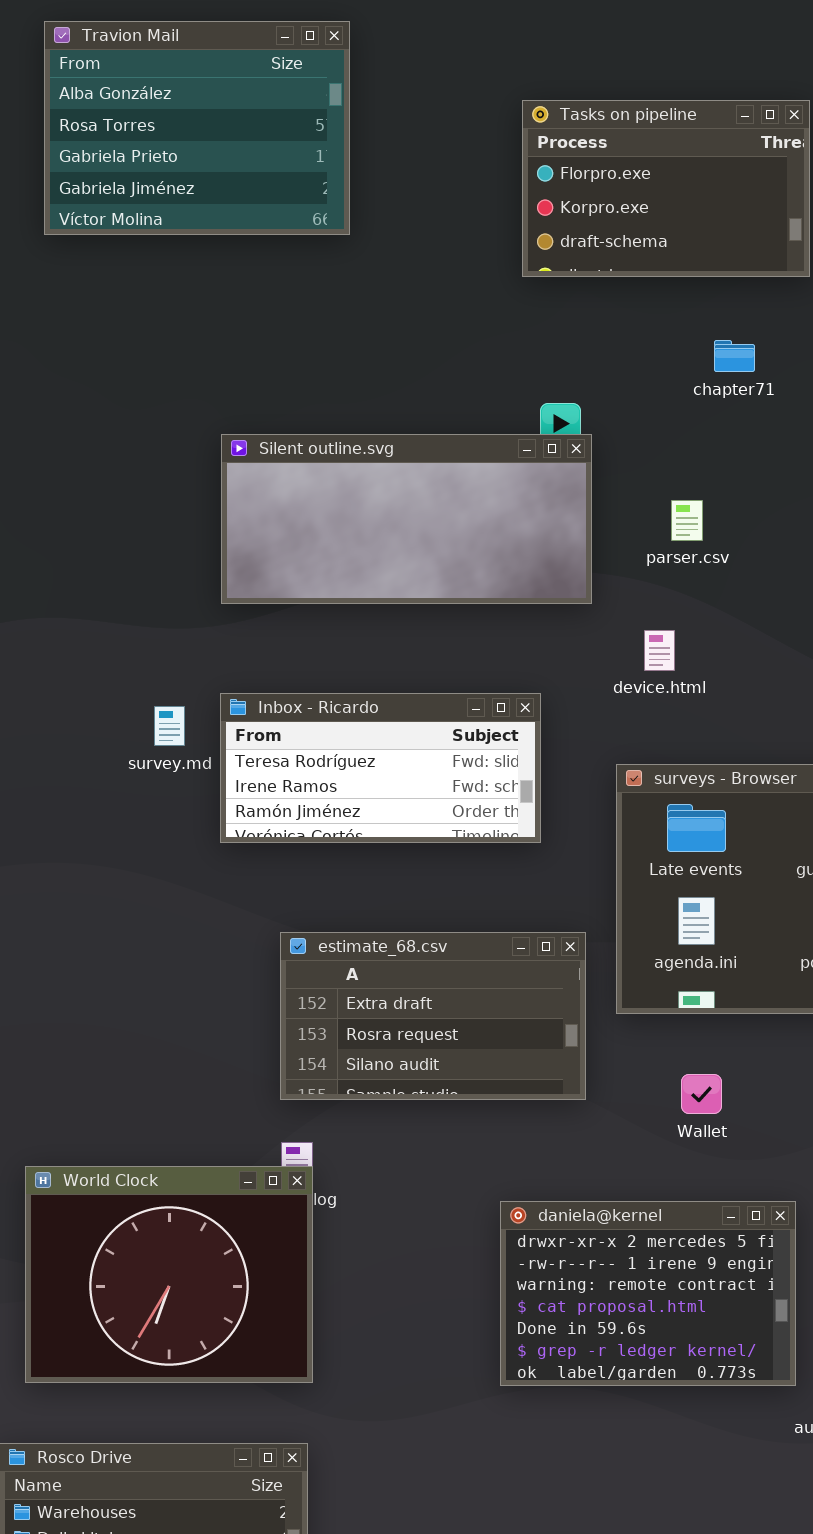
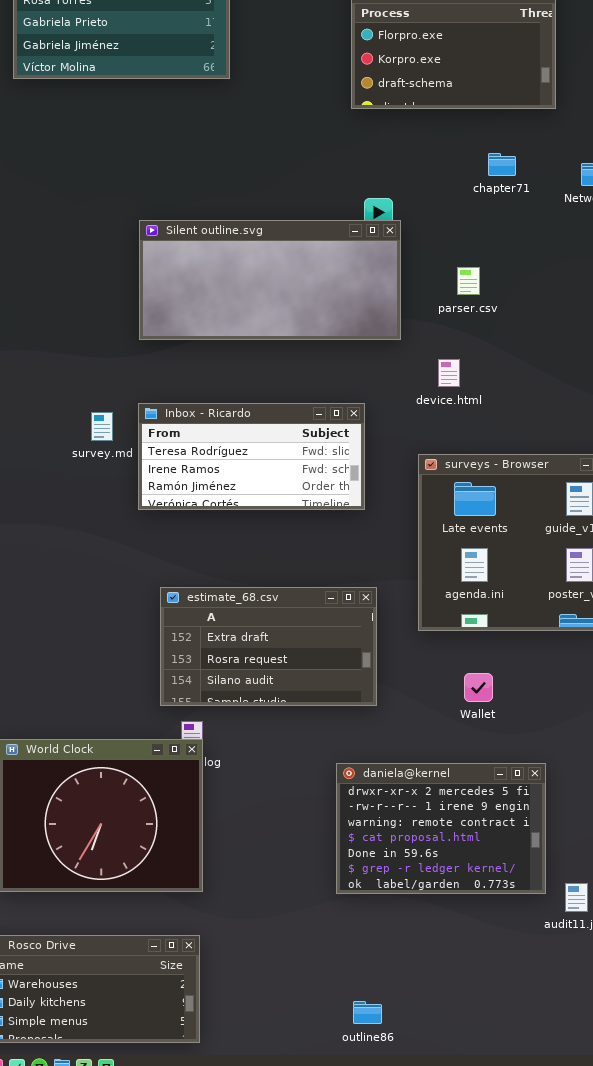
estimate_68.csv: [280,932,586,1100] -> [160,587,377,706], moved

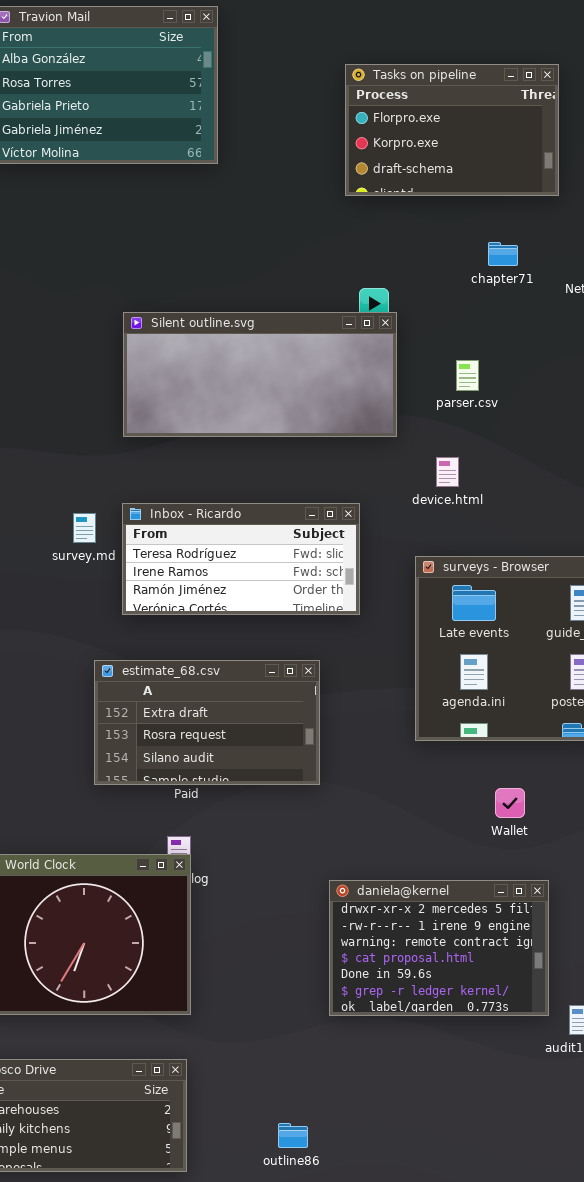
estimate_68.csv: [160,587,377,706] -> [94,660,320,785], moved
Wallet: [464,673,493,702] -> [495,788,525,818], moved
outline86: [353,1001,382,1024] -> [278,1123,308,1148], moved

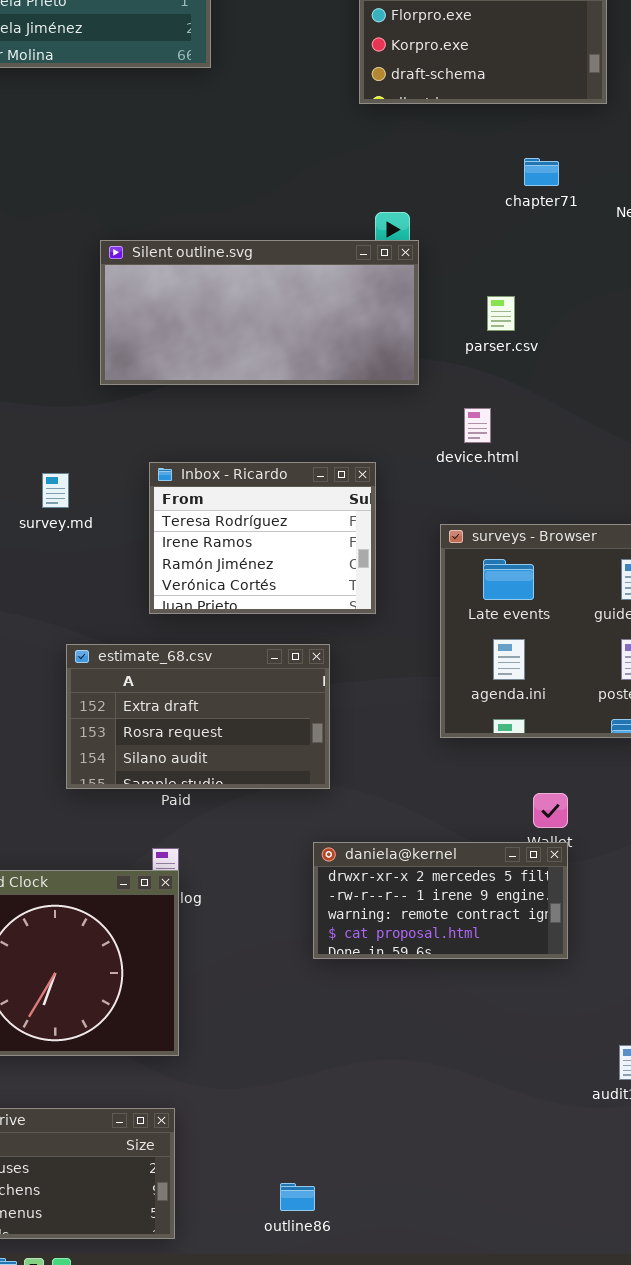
Inbox - Ricardo: [122,503,360,615] -> [149,462,376,614], resized
daniela@kernel: [329,880,549,1016] -> [313,842,568,959], moved, resized

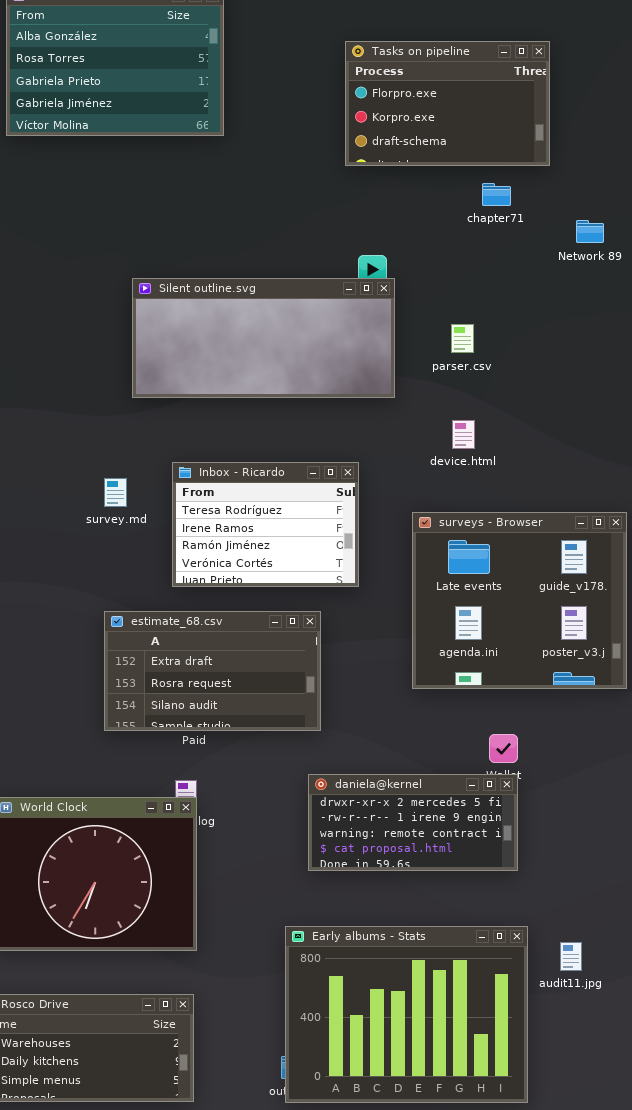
chapter71: [524,158,559,186] -> [482,183,511,206], moved
device.html: [464,408,491,443] -> [452,420,475,449], moved
survey.md: [42,473,69,508] -> [104,478,127,507], moved
Early albums - Stats: none -> [285,926,528,1103], opened

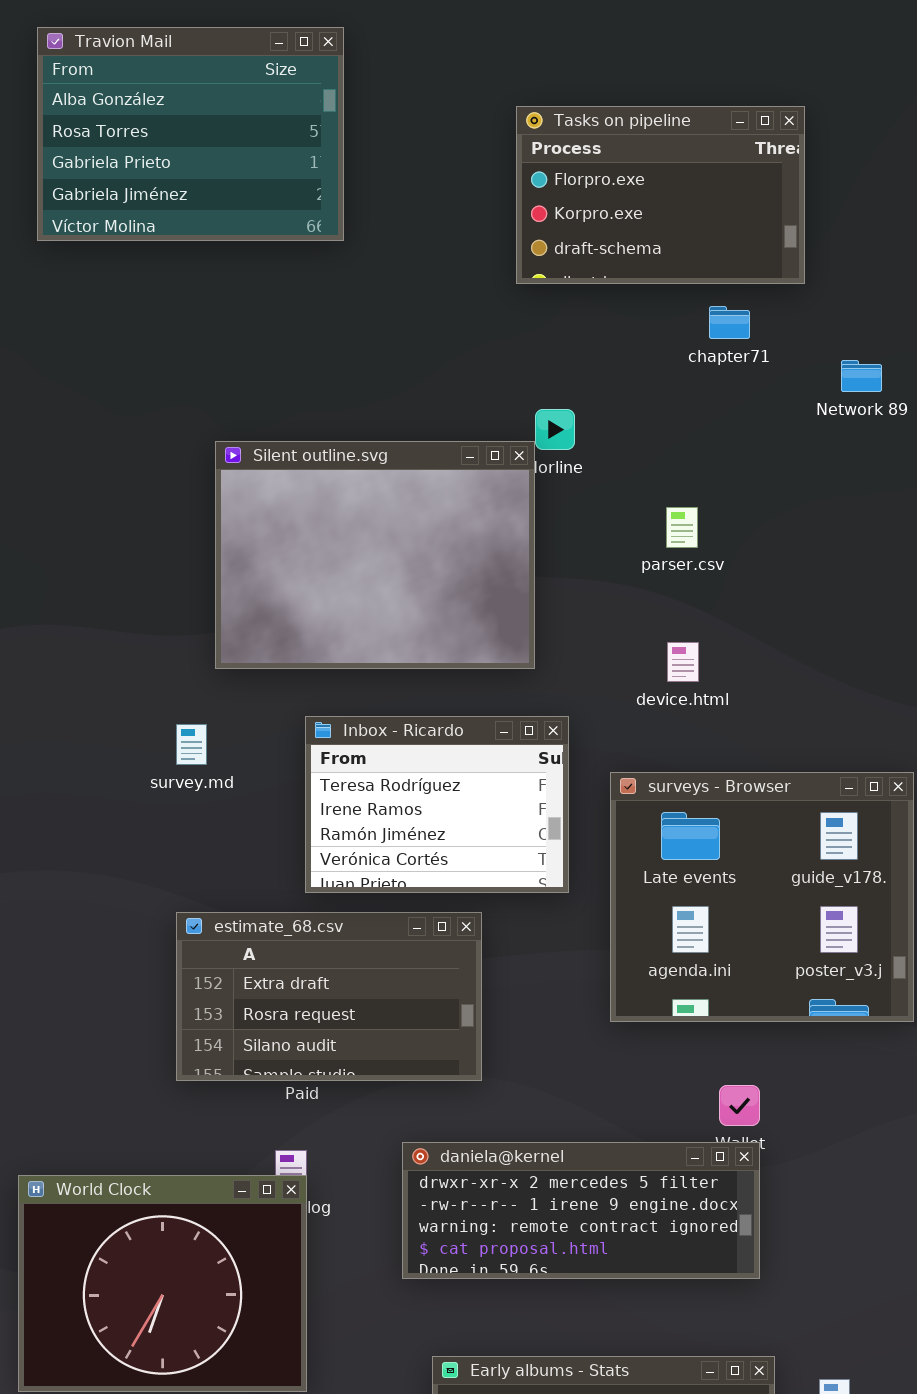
Silent outline.svg: [132,278,395,398] -> [215,441,535,669], resized
Inbox - Ricardo: [172,462,359,587] -> [305,716,569,893], moved
daniela@kernel: [308,774,518,871] -> [402,1142,760,1279], resized

